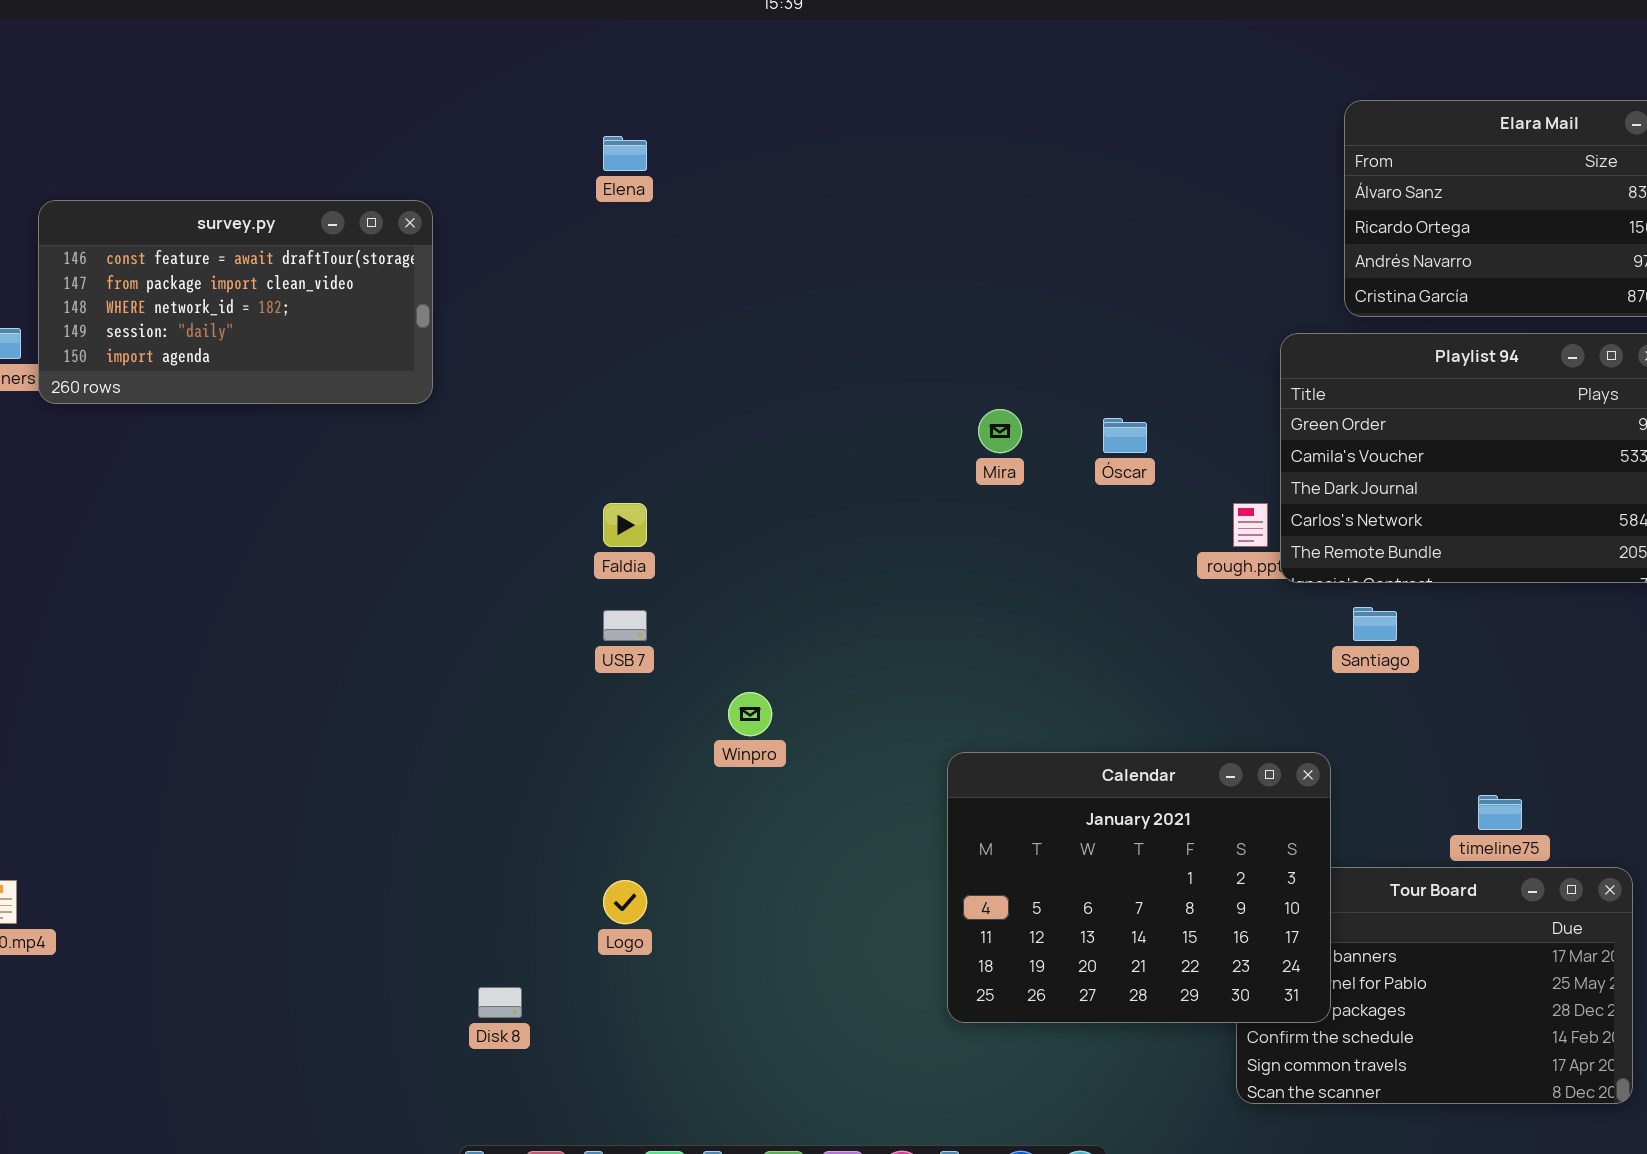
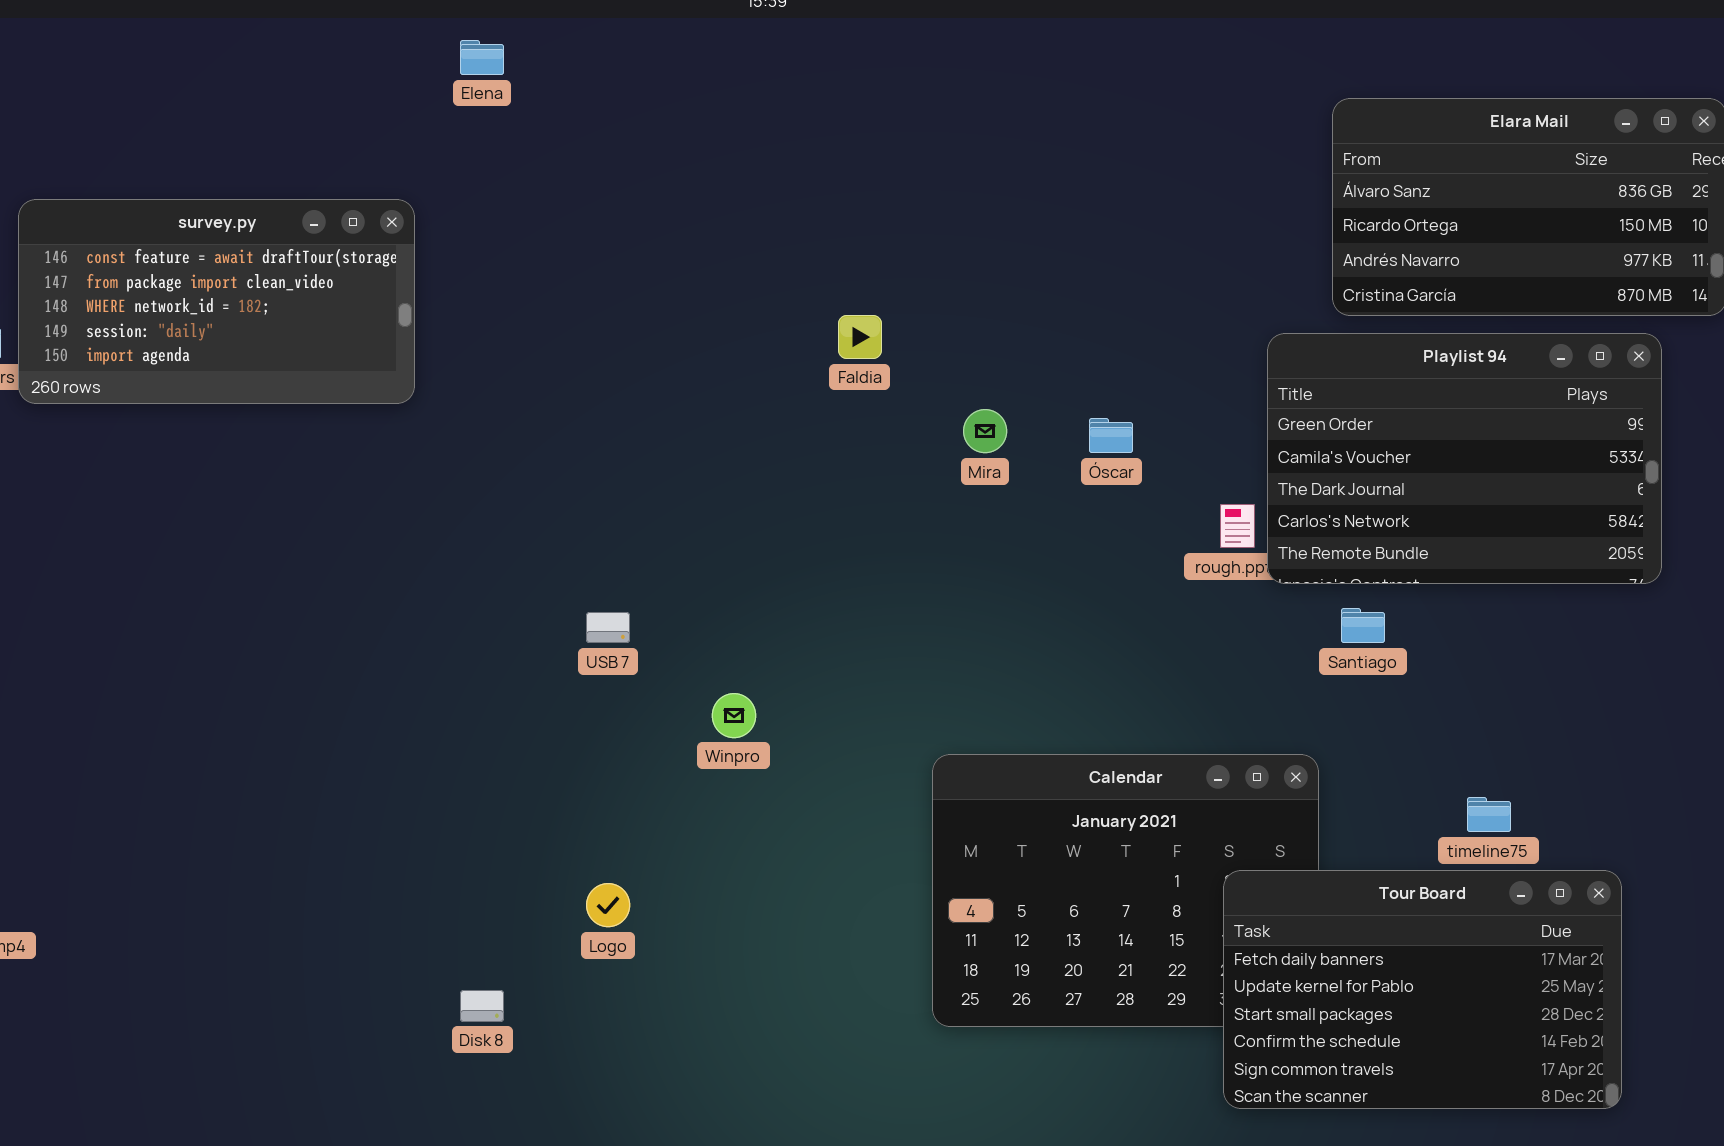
Elena: [603,136,647,171] -> [460,40,504,75], moved
Faldia: [603,503,647,547] -> [838,315,882,359], moved
Tour Board: [1236,867,1633,1104] -> [1223,870,1622,1109], raised

